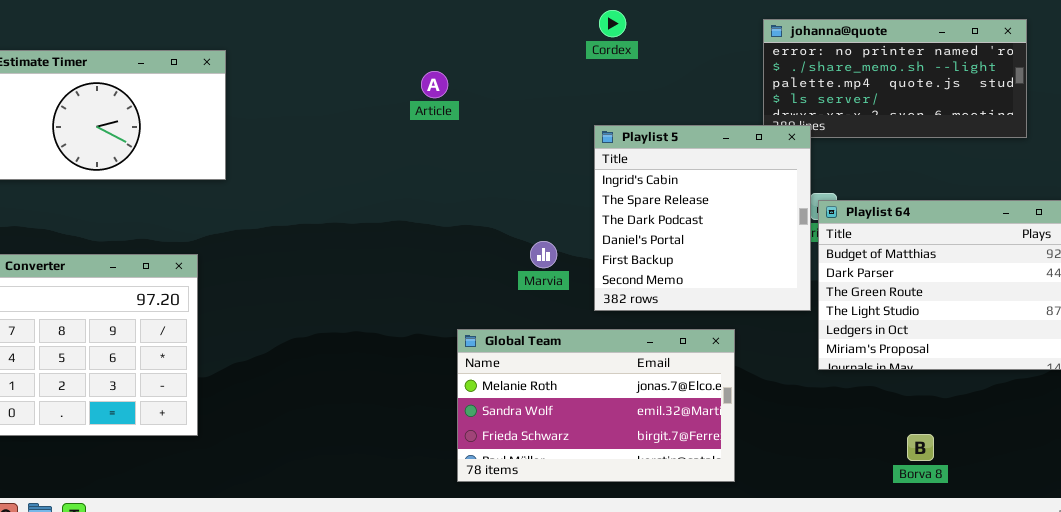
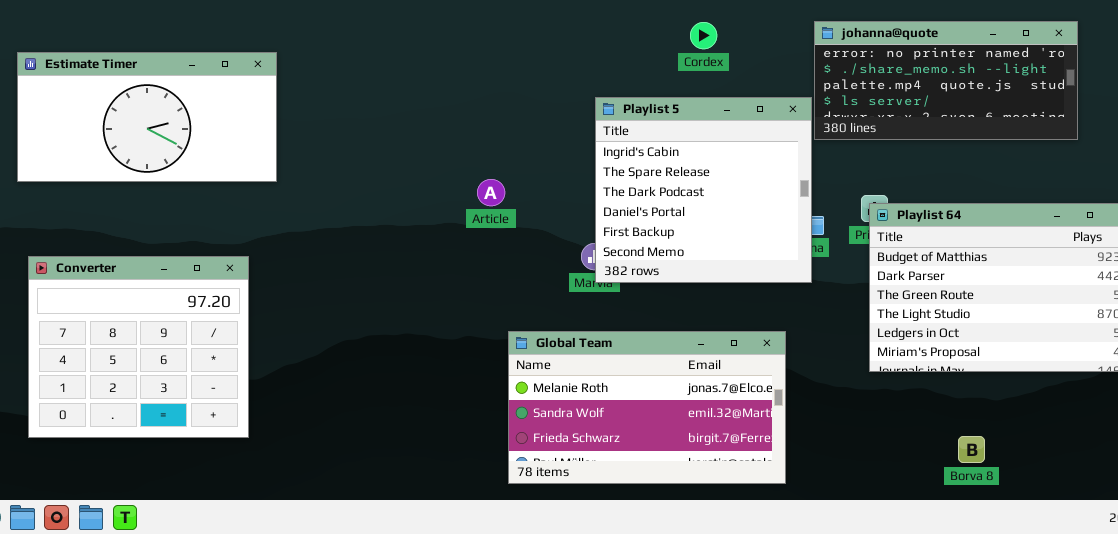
Cordex: [599,10,626,37] -> [690,22,717,49], moved
Article: [421,71,448,98] -> [477,179,505,206], moved
Playlist 5: [594,125,811,311] -> [595,97,812,283], moved

